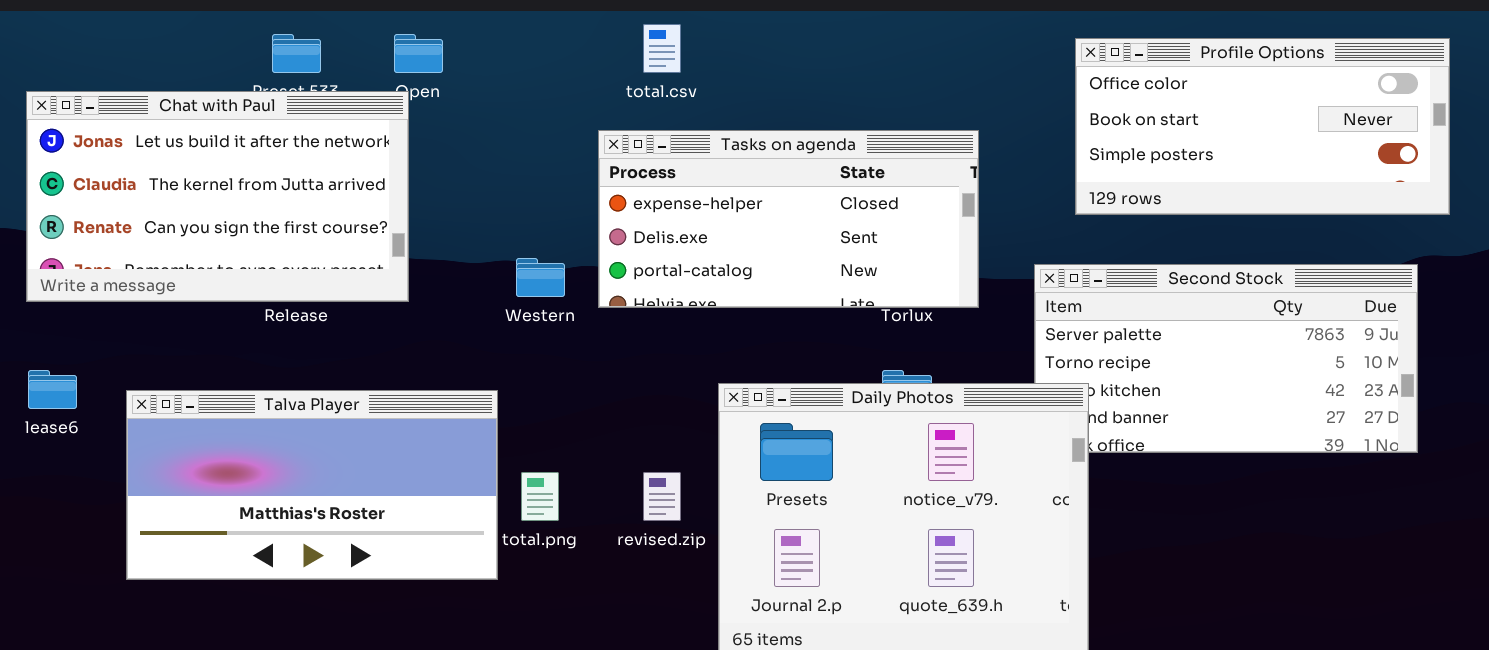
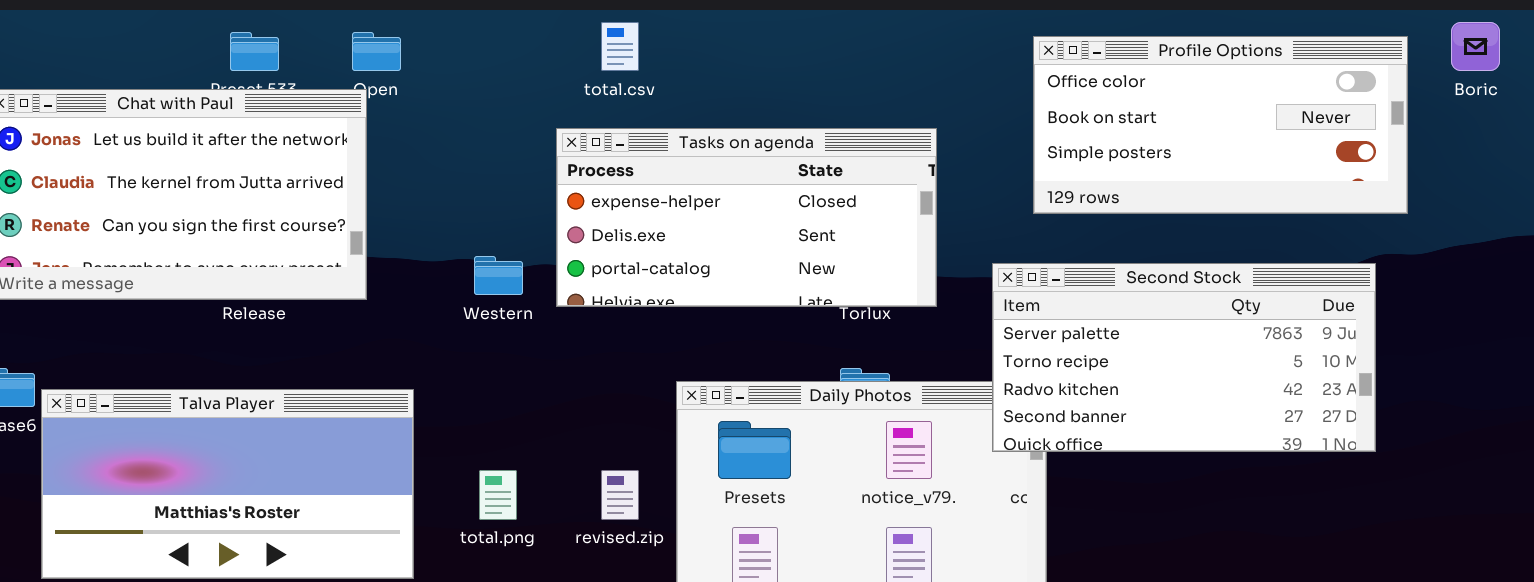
Second Stock: [1034,264,1418,453] -> [992,263,1376,452], raised
Talva Player: [126,390,498,580] -> [41,389,414,579], moved

